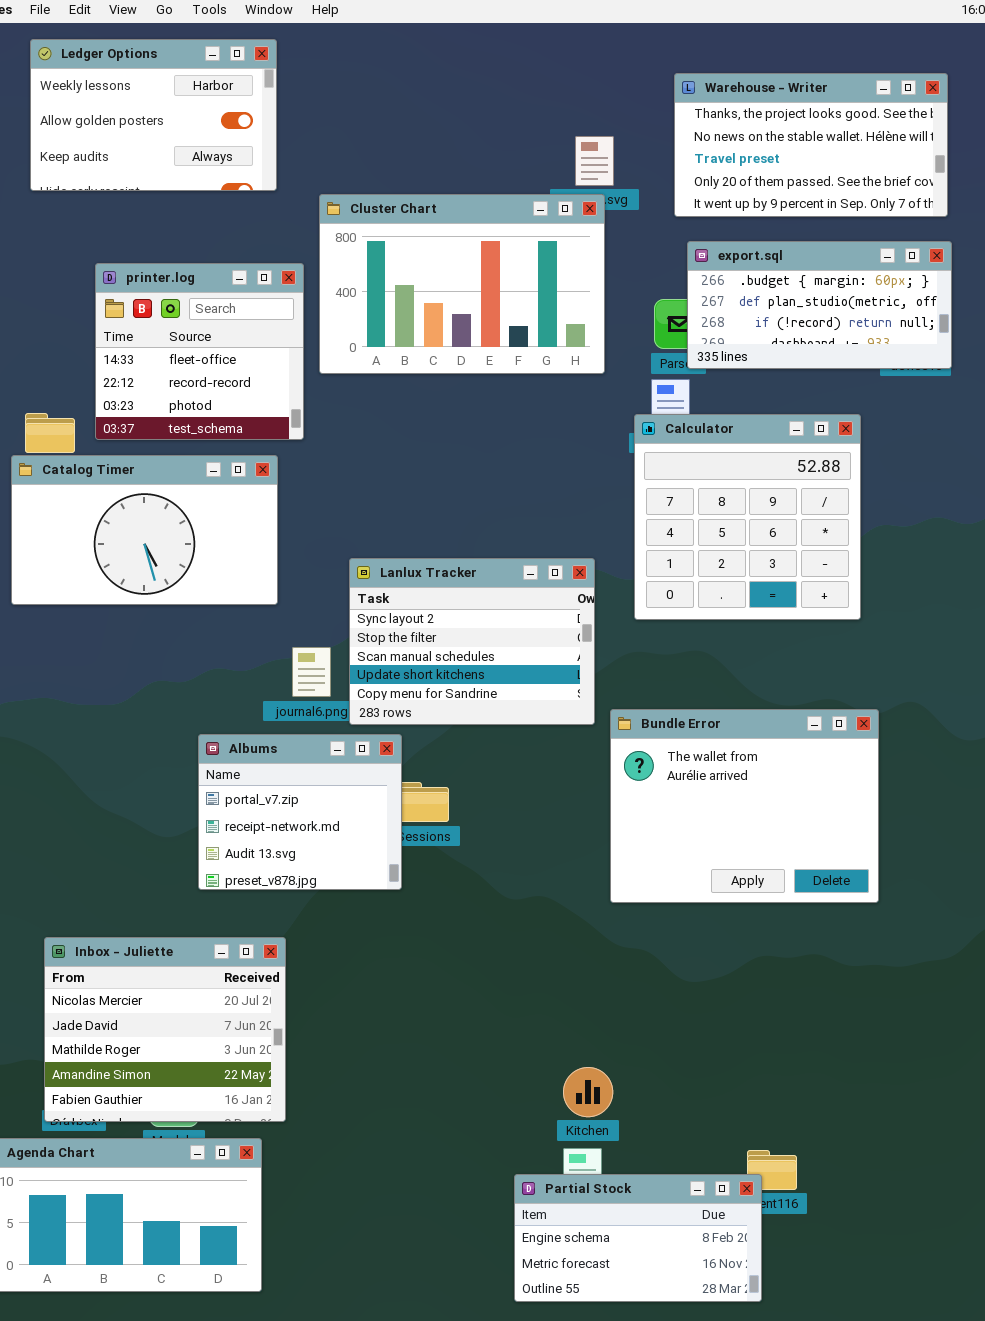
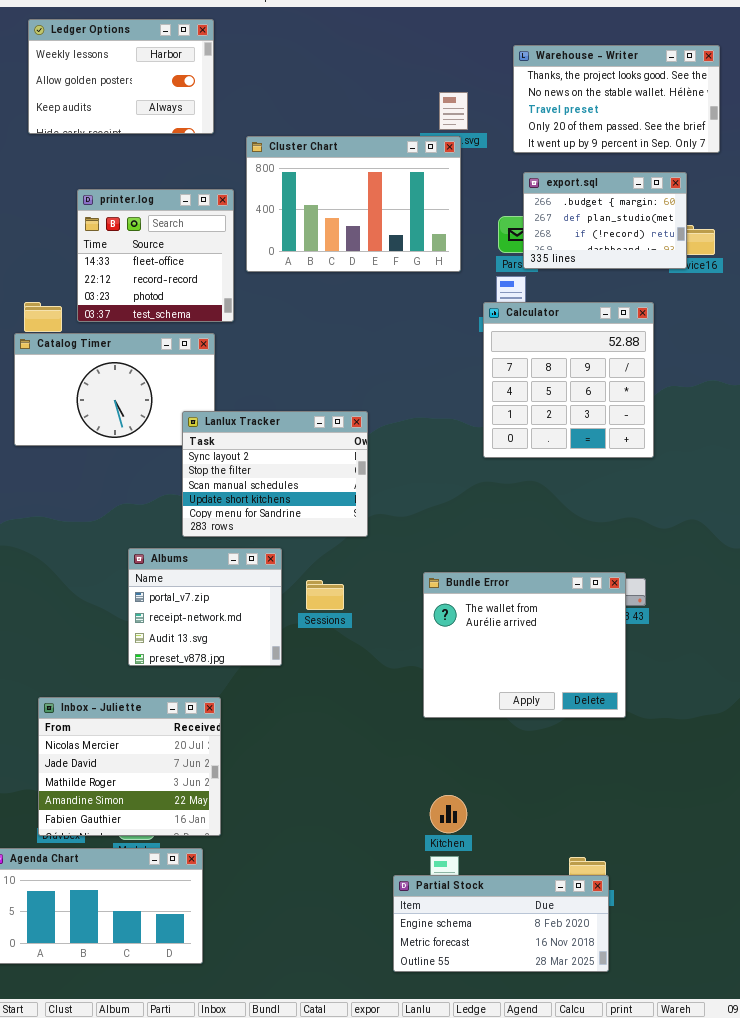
export.sql: [687,241,952,369] -> [523,172,687,269], resized
Lanlux Tracker: [349,558,595,725] -> [182,411,368,537], moved
Bundle Error: [610,709,879,903] -> [423,572,626,718], moved
Albums: [198,734,402,890] -> [128,548,282,666], moved
Partial Stock: [514,1174,762,1302] -> [393,875,609,972], resized

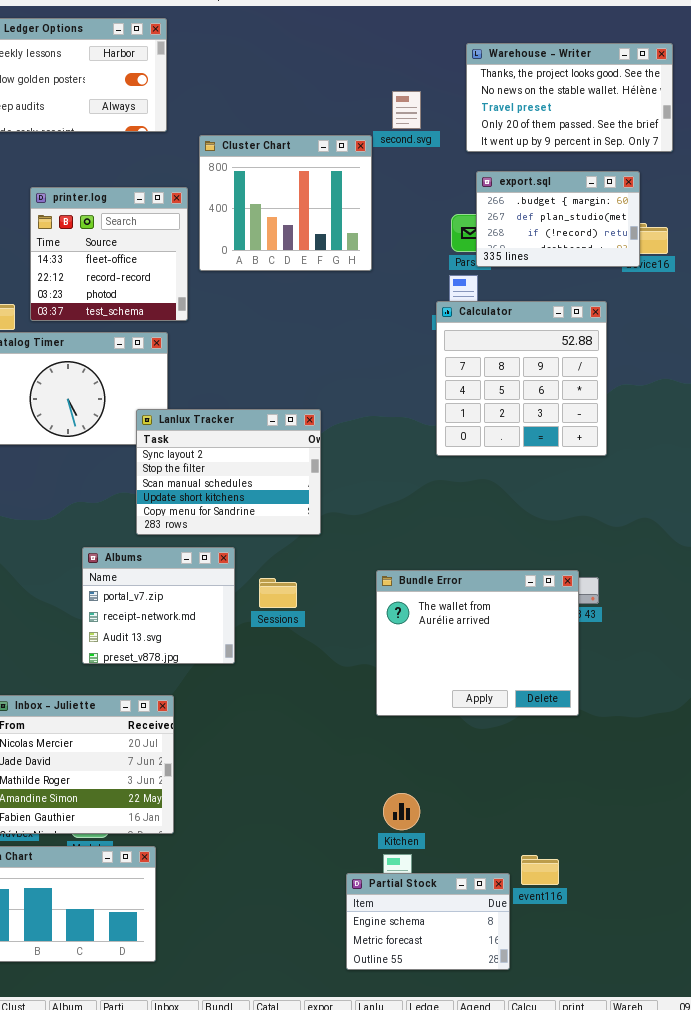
Cluster Chart: [246,136,461,272] -> [199,135,372,271], resized
Partial Stock: [393,875,609,972] -> [346,873,510,970], resized

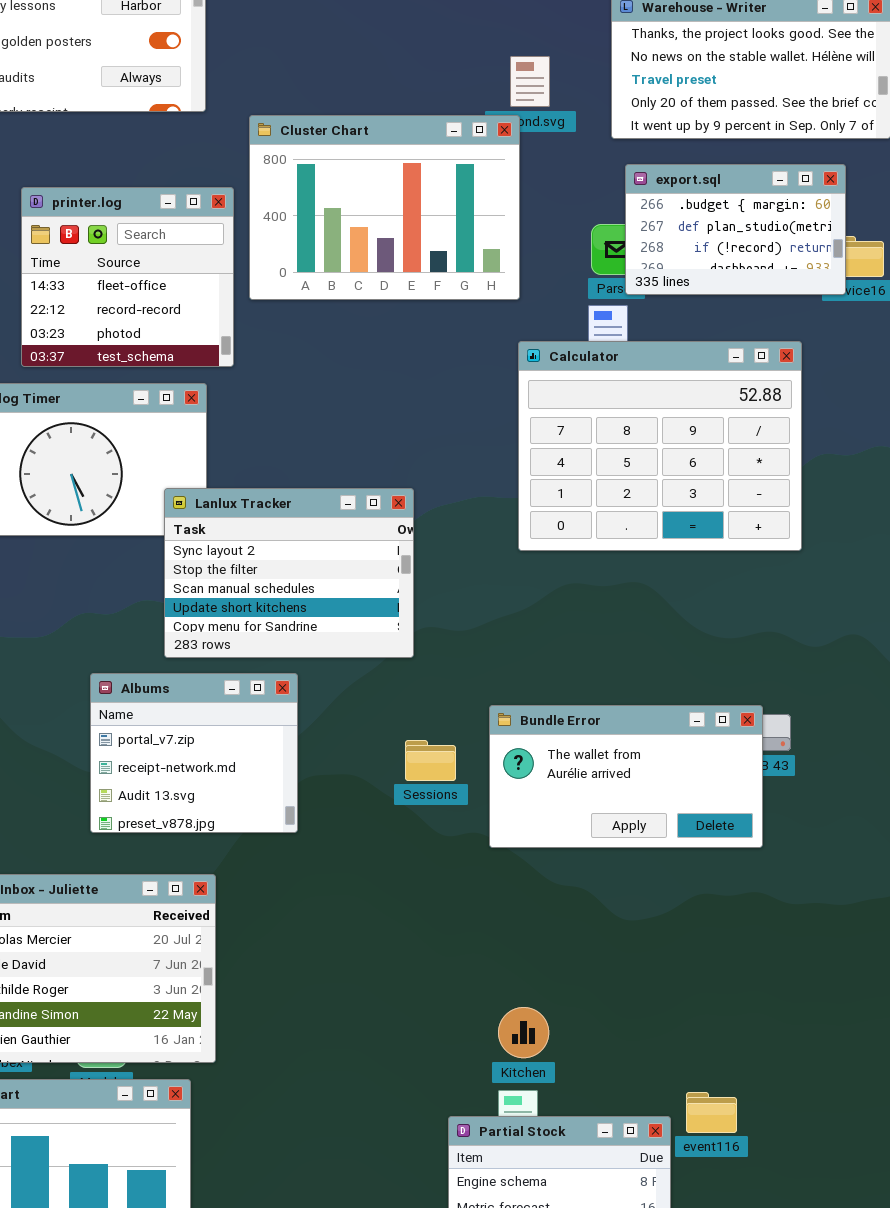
Cluster Chart: [199,135,372,271] -> [249,115,520,300], resized
Calculator: [436,301,607,456] -> [518,341,802,551], resized
Bundle Error: [376,570,579,716] -> [489,705,763,848], resized
Sessions: [259,578,297,608] -> [405,740,456,781], moved

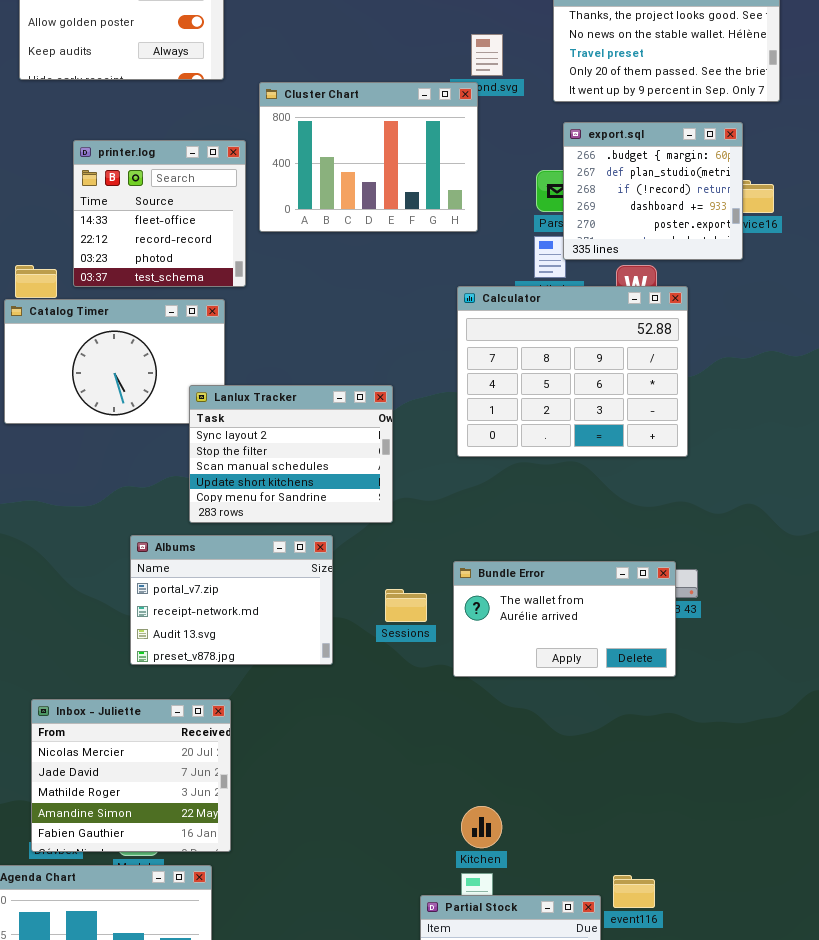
export.sql: [625,164,846,295] -> [563,122,743,260], resized
Calculator: [518,341,802,551] -> [457,286,688,457], moved
Albums: [90,673,298,833] -> [130,535,333,665], resized

